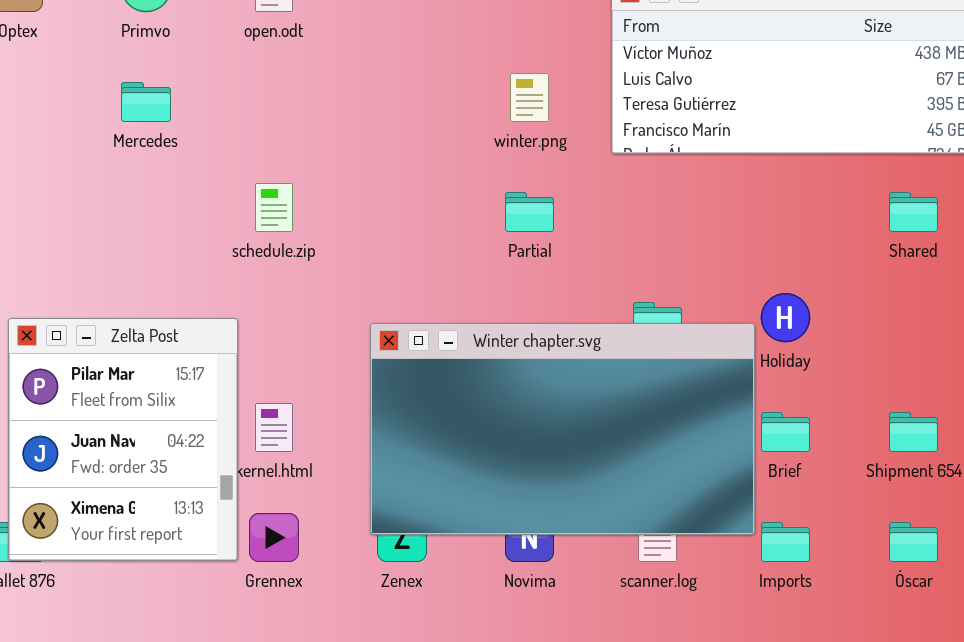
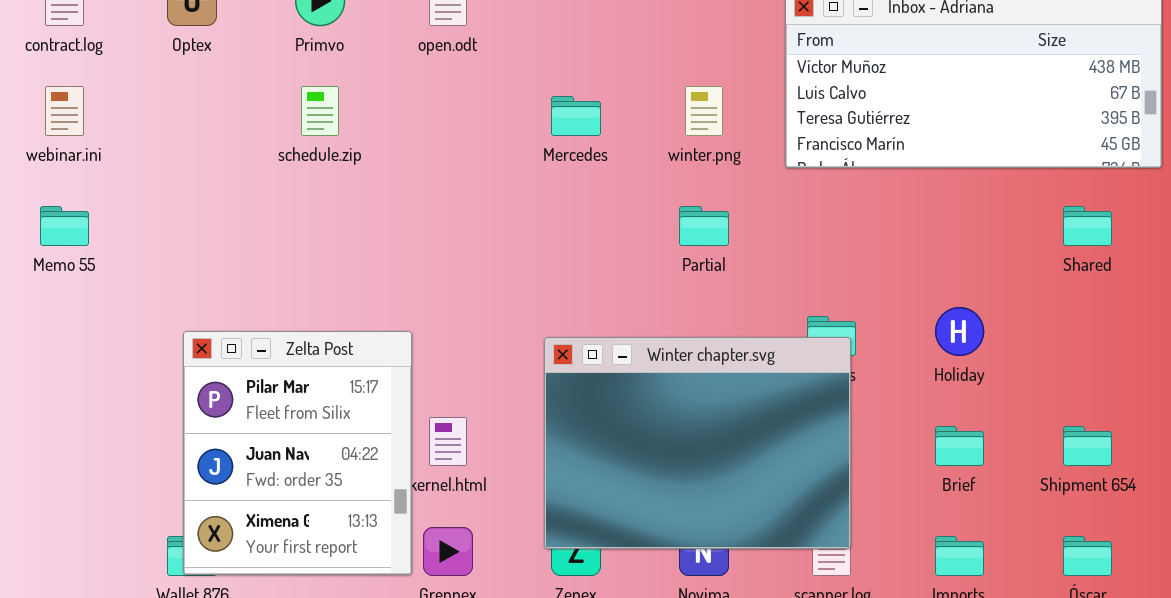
Mercedes: [121,82,171,122] -> [551,96,601,136], moved
schedule.zip: [255,183,293,232] -> [301,86,339,136], moved
Winter chapter.svg: [370,323,755,535] -> [544,337,851,549], resized

